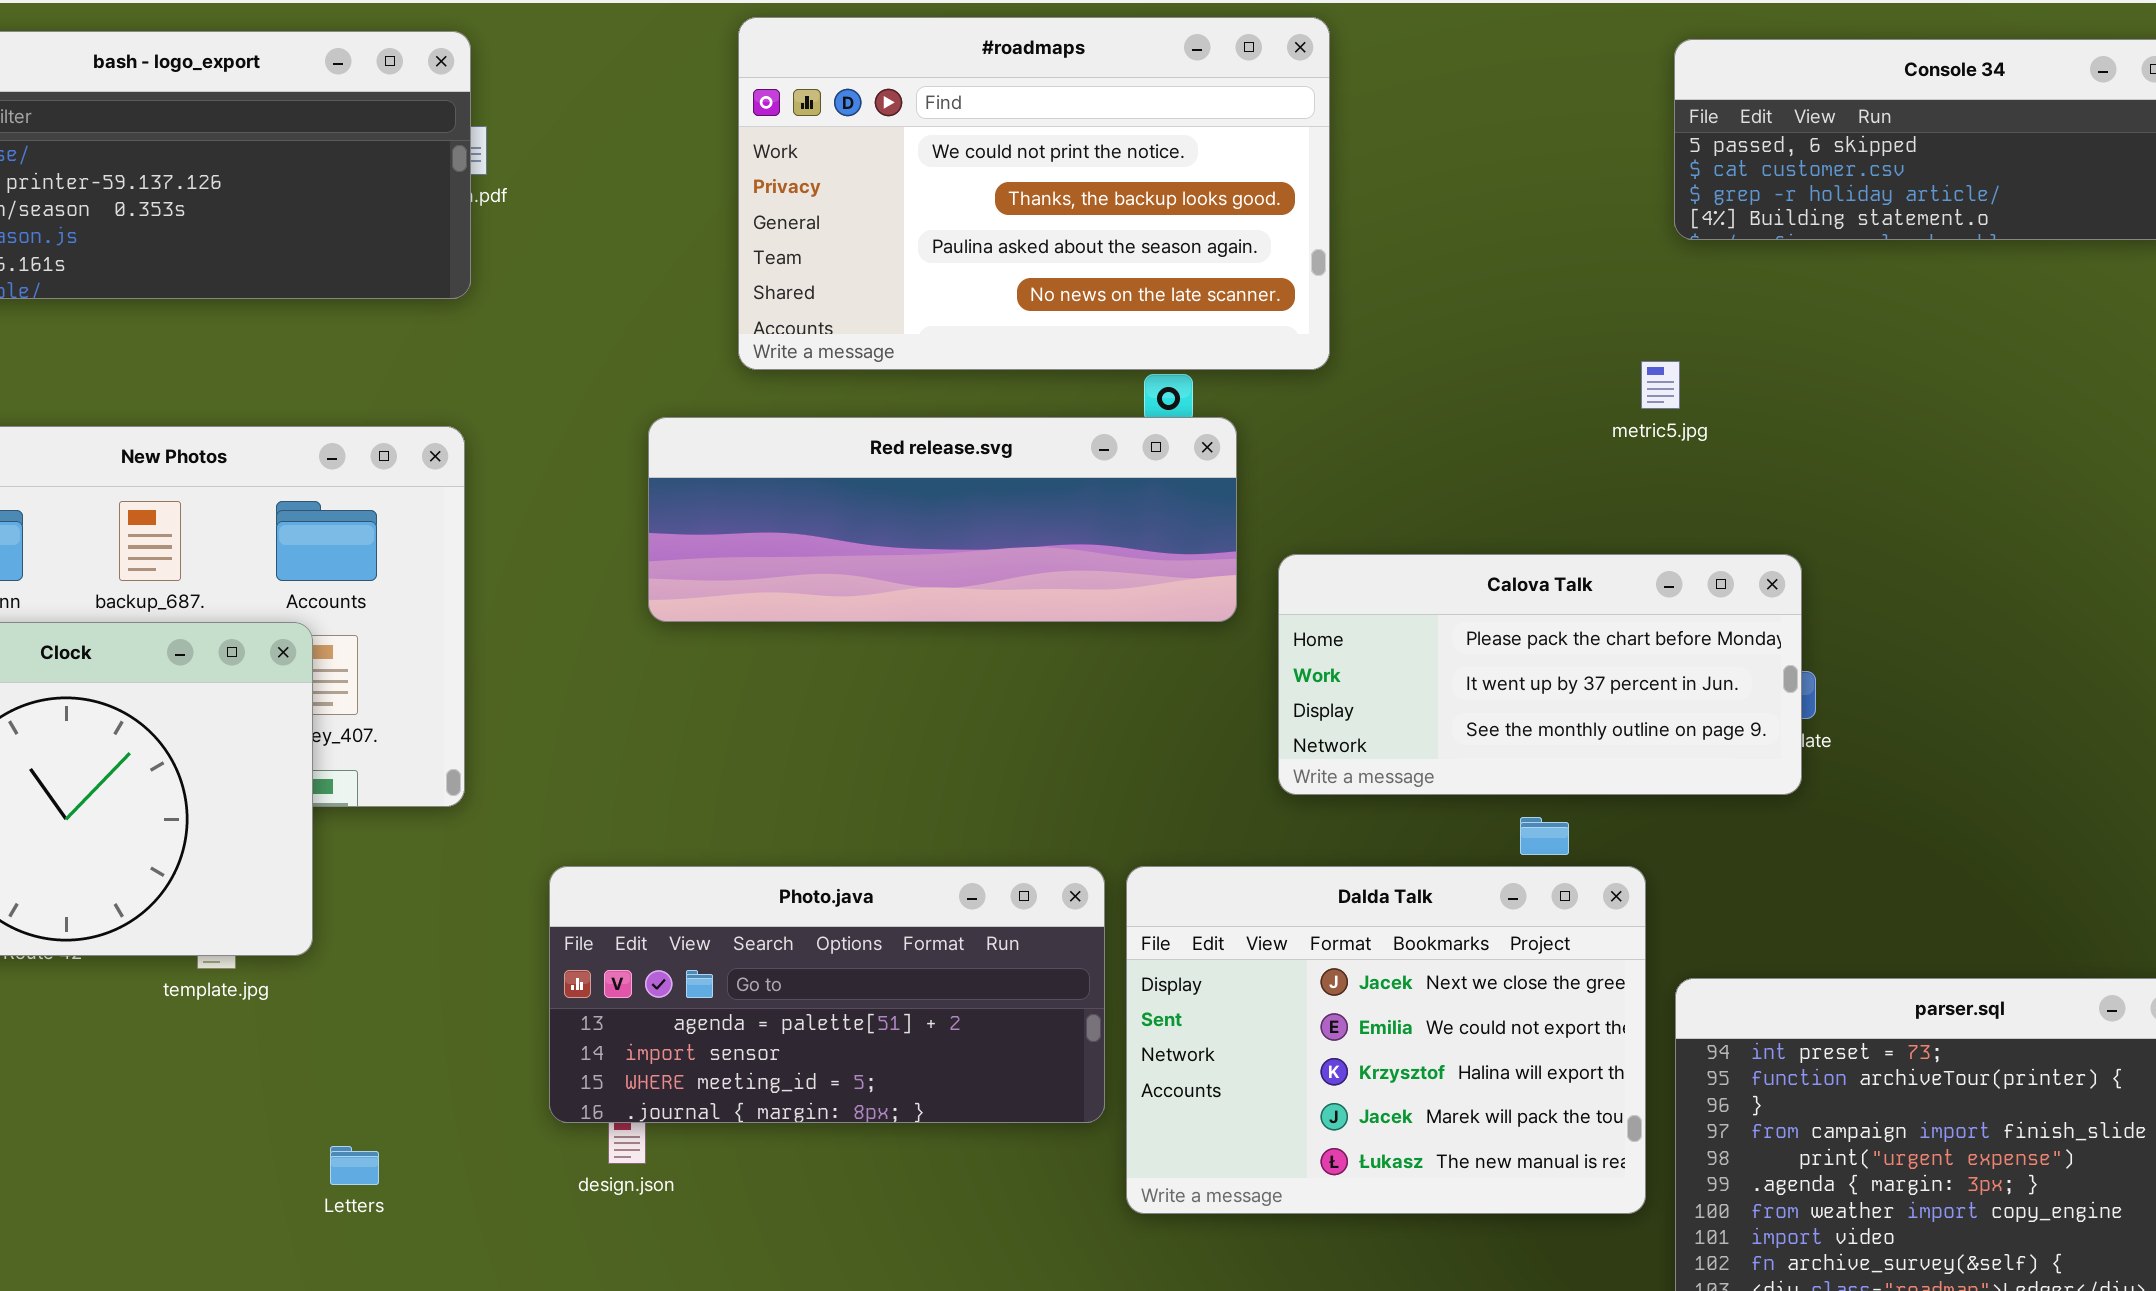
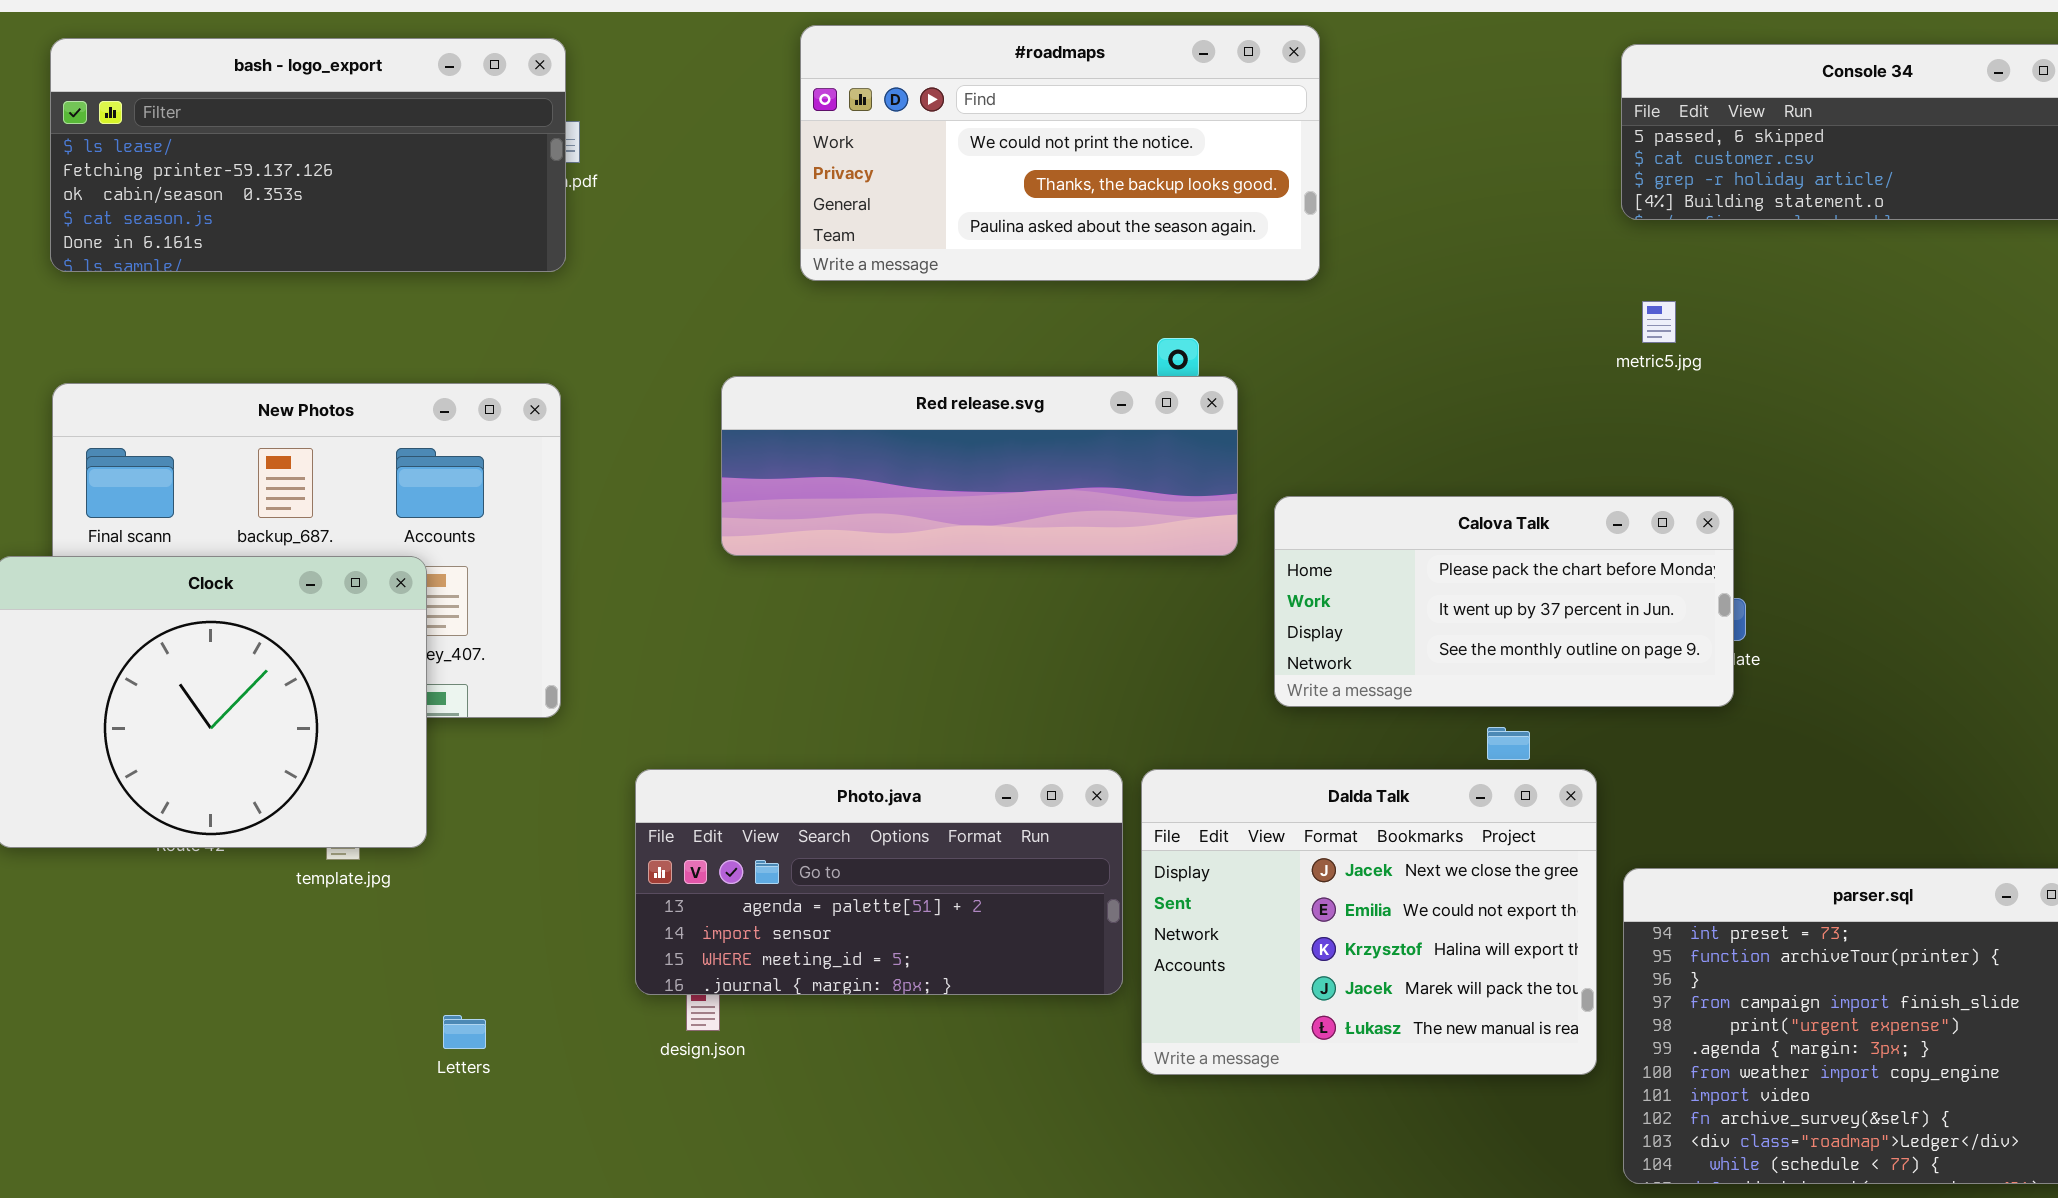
#roadmaps: [738,17,1330,370] -> [800,25,1320,281], resized
metric5.jpg: [1641,361,1680,409] -> [1642,301,1676,343], moved

